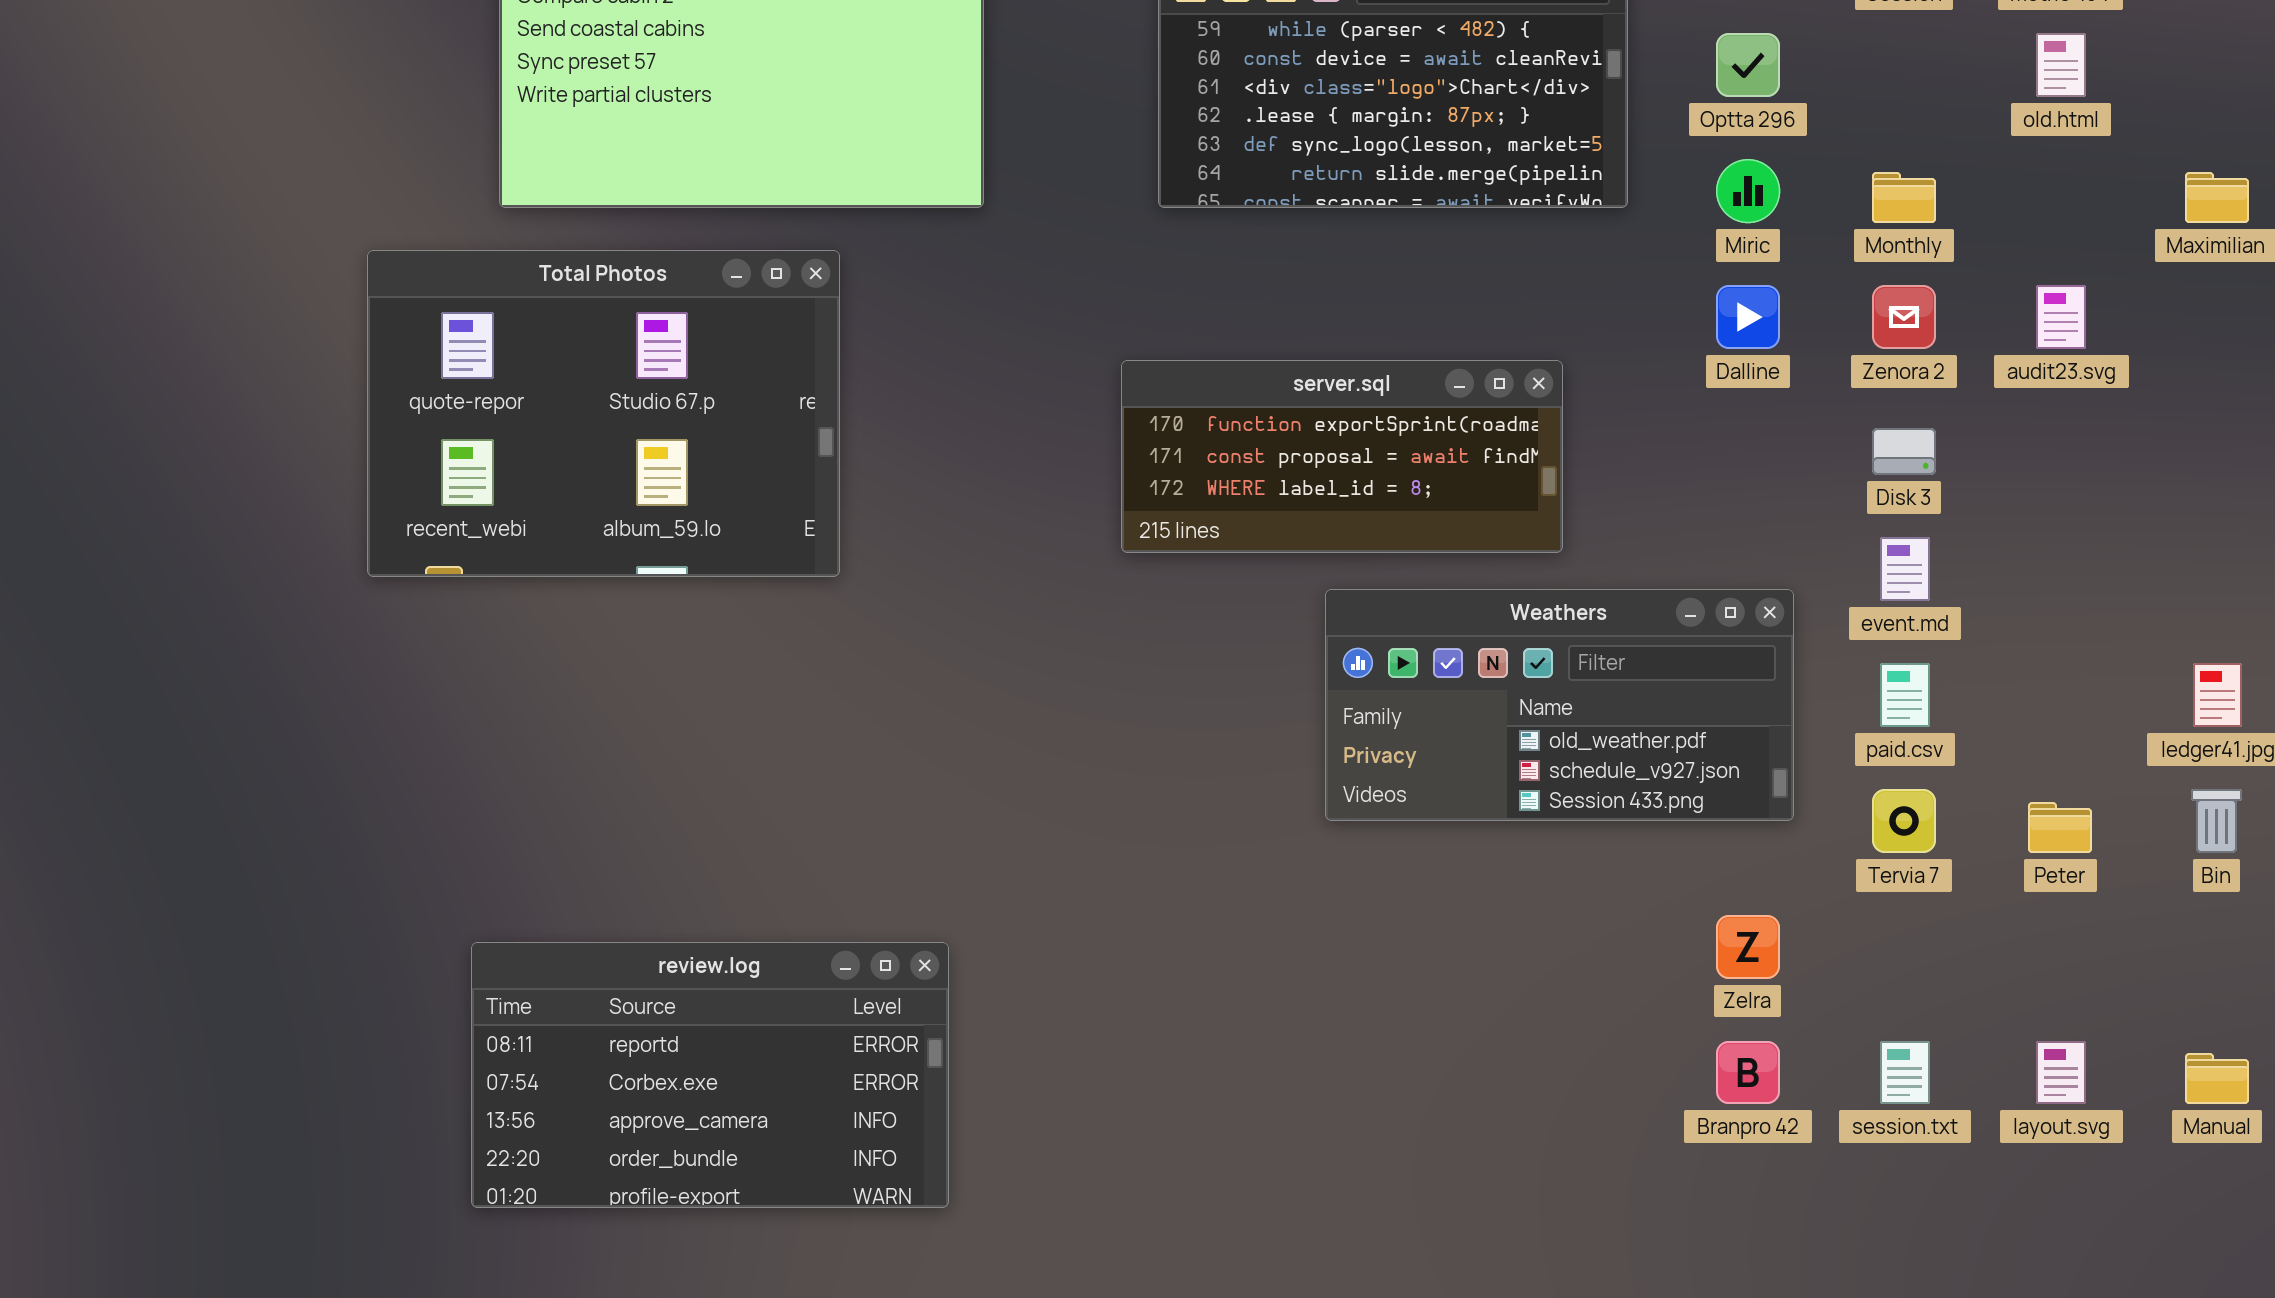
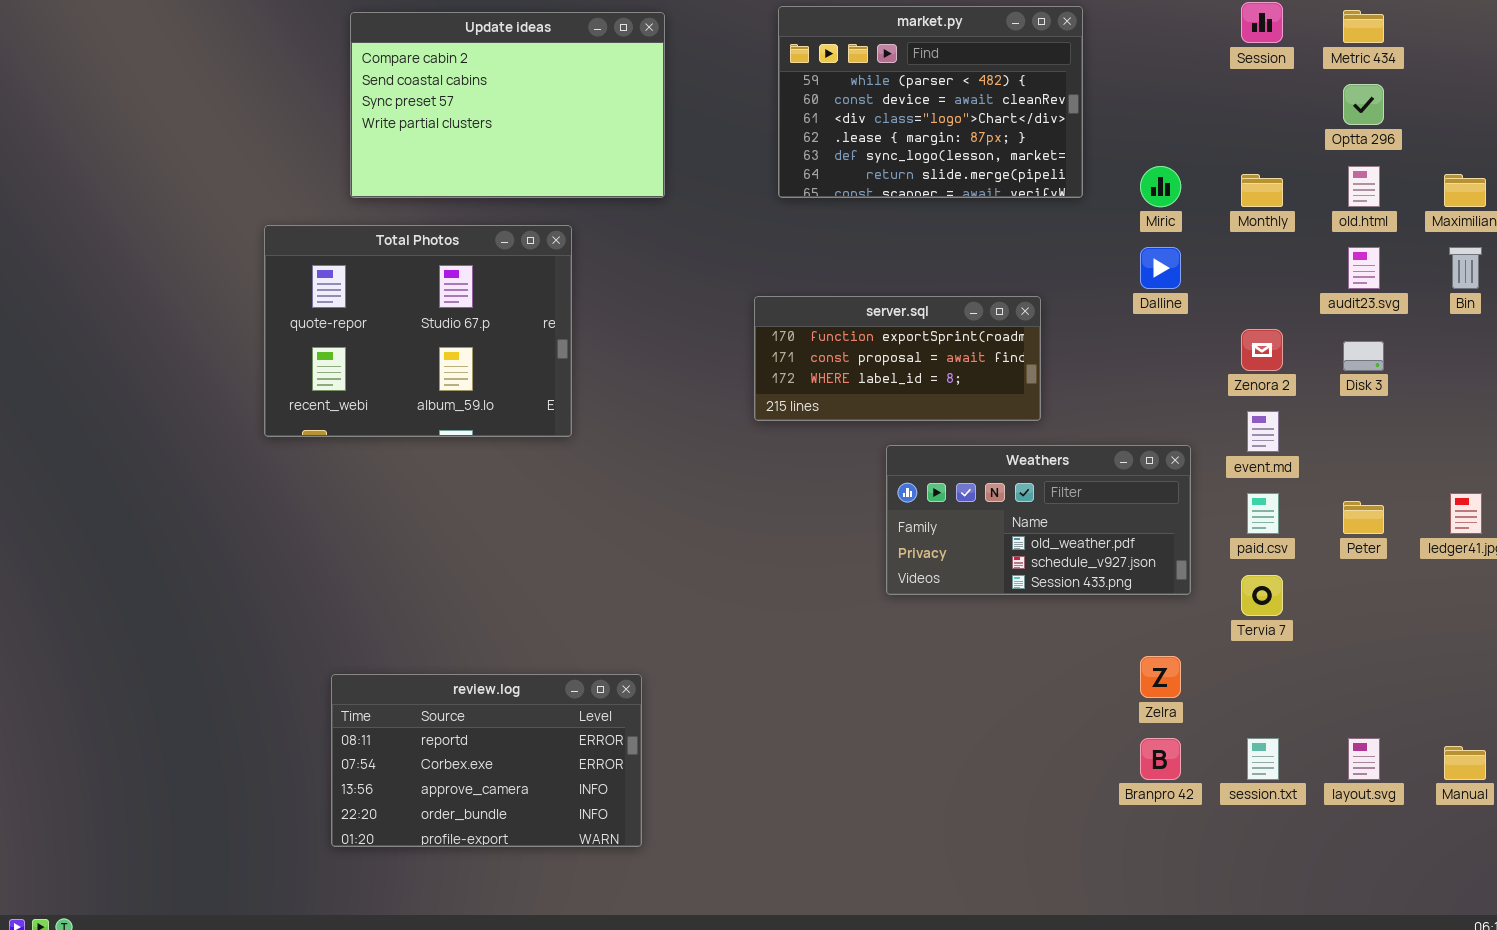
Optta 296: [1716,33,1780,97] -> [1343,84,1384,125], moved
old.html: [2036,33,2086,97] -> [1348,166,1380,207], moved
Zenora 2: [1872,285,1936,349] -> [1241,329,1283,371], moved
Disk 3: [1872,428,1936,475] -> [1343,341,1384,371], moved
Bin: [2191,789,2242,853] -> [1449,247,1482,289], moved
Peter: [2028,802,2092,853] -> [1343,501,1384,534], moved

